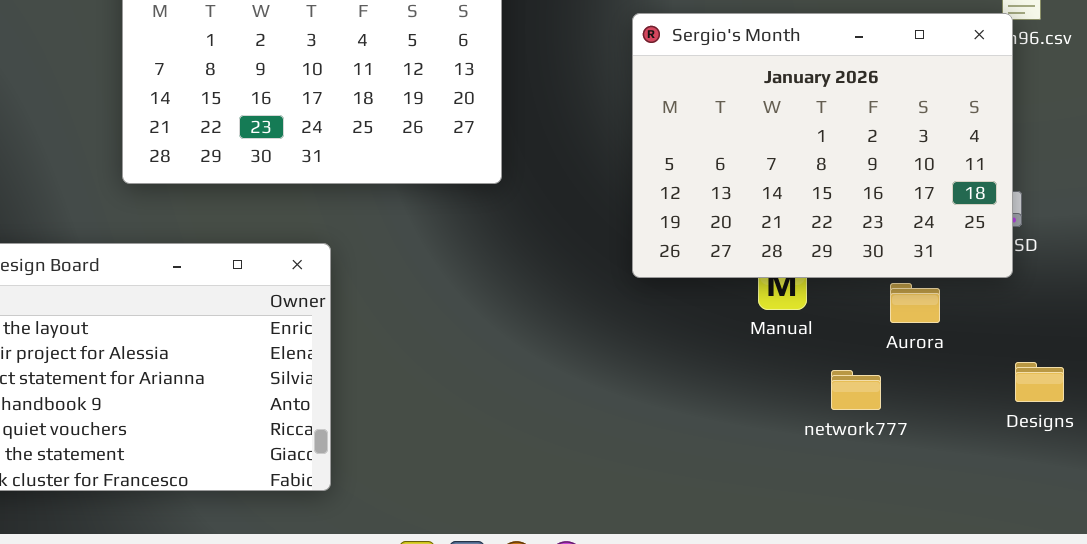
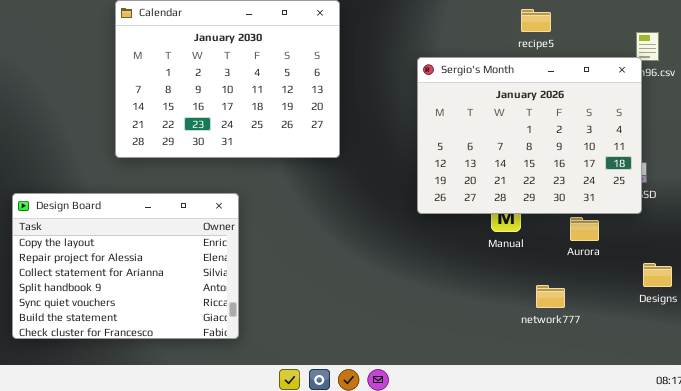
network777: [831,370,881,410] -> [536,285,565,308], moved

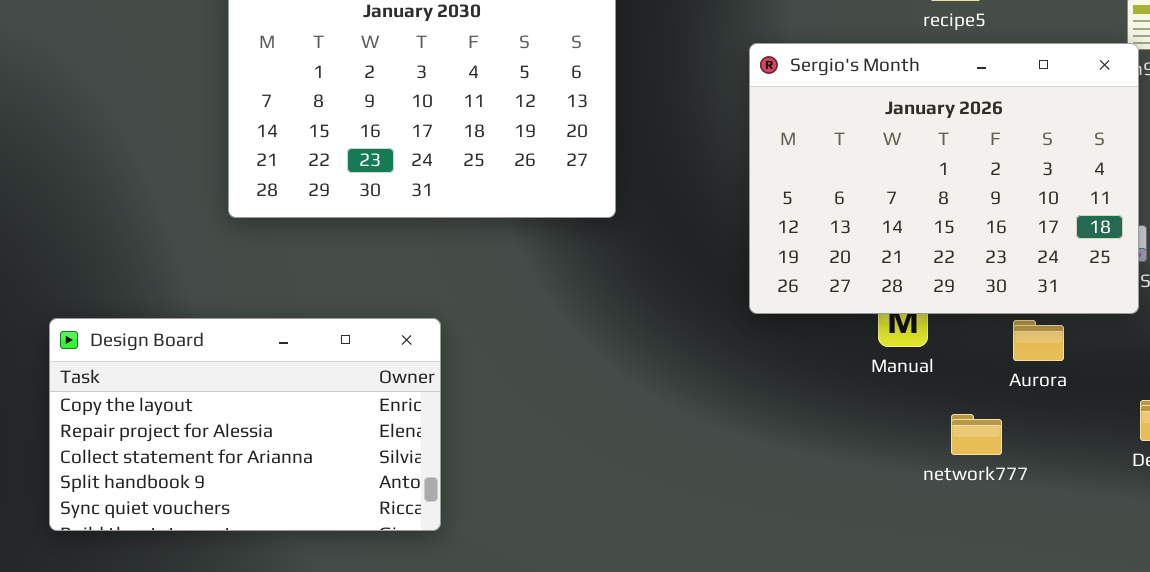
Design Board: [12,193,239,339] -> [49,318,441,531], resized
network777: [536,285,565,308] -> [951,414,1002,455], moved

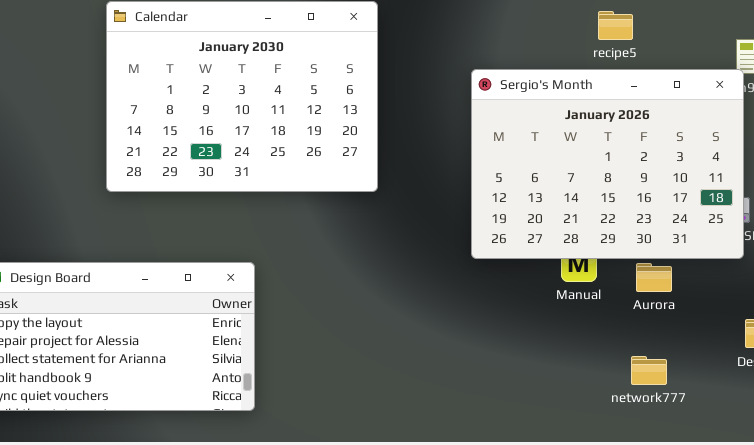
Aurora: [1013,320,1064,361] -> [636,263,672,292], moved
network777: [951,414,1002,455] -> [631,356,667,385], moved

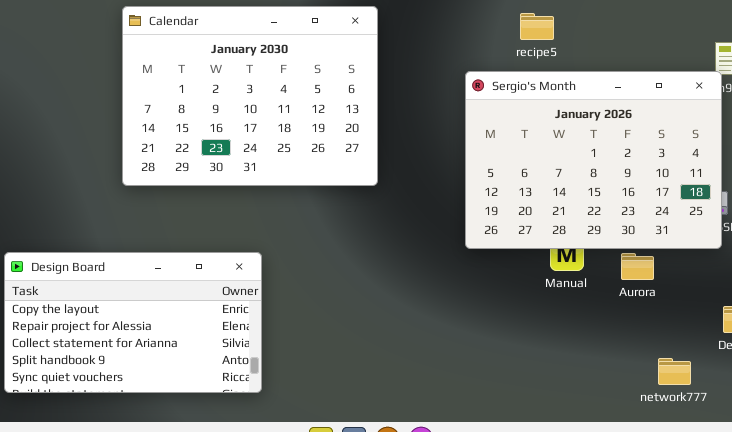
recipe5: [598,11,633,40] -> [520,13,554,40], moved
network777: [631,356,667,385] -> [658,358,691,385], moved

